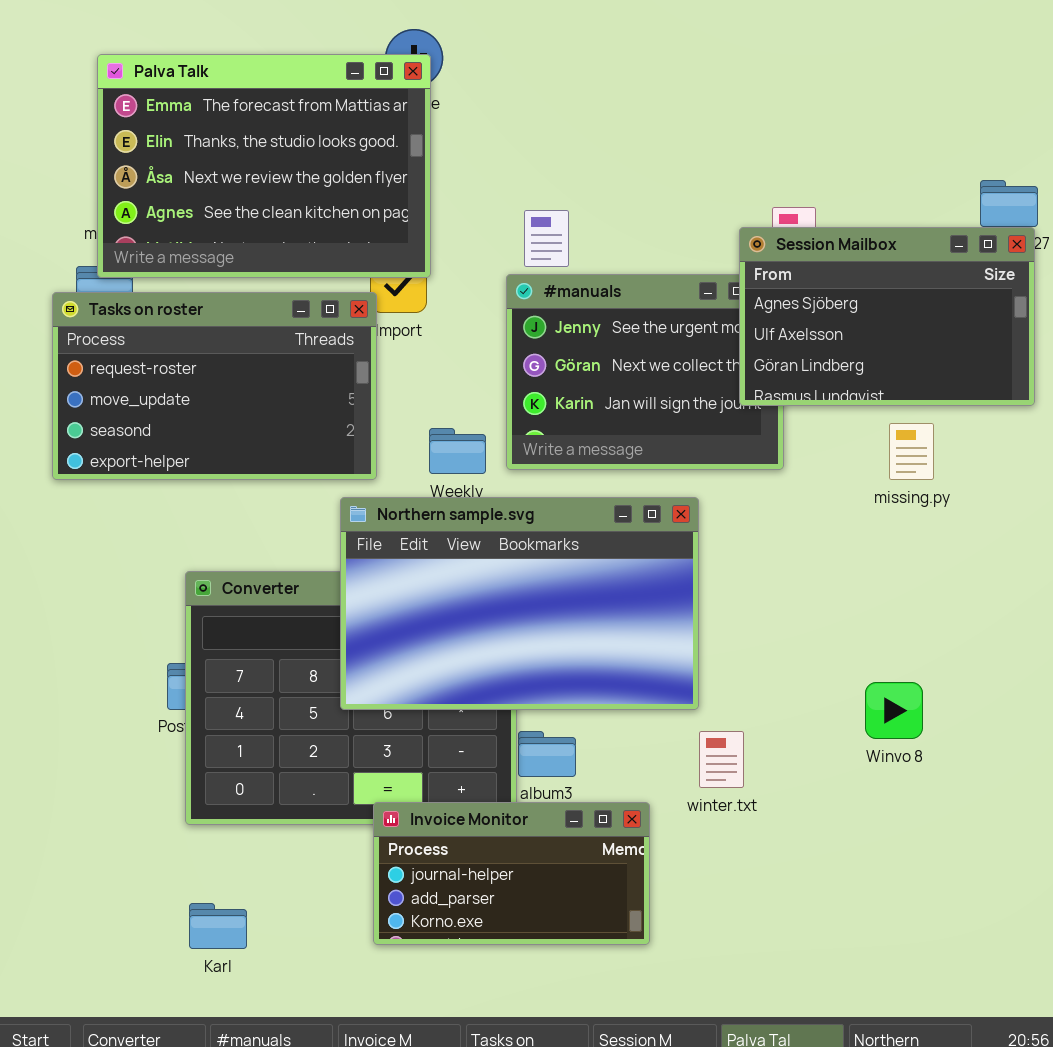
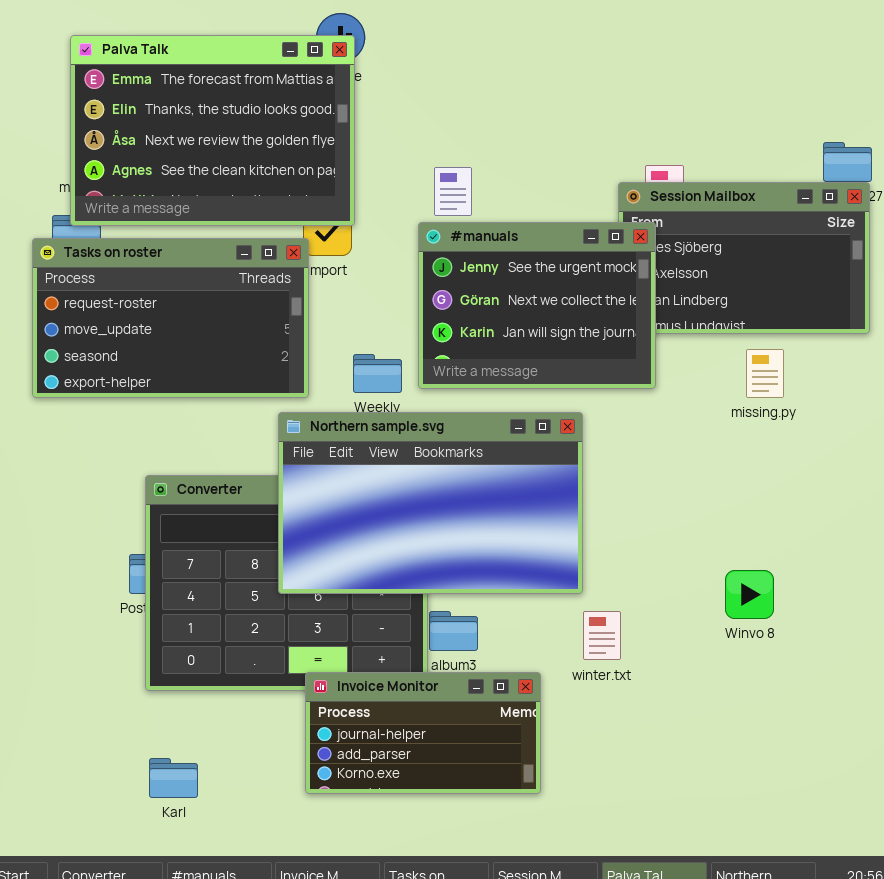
#manuals: [506,274,784,470] -> [418,222,656,389], raised

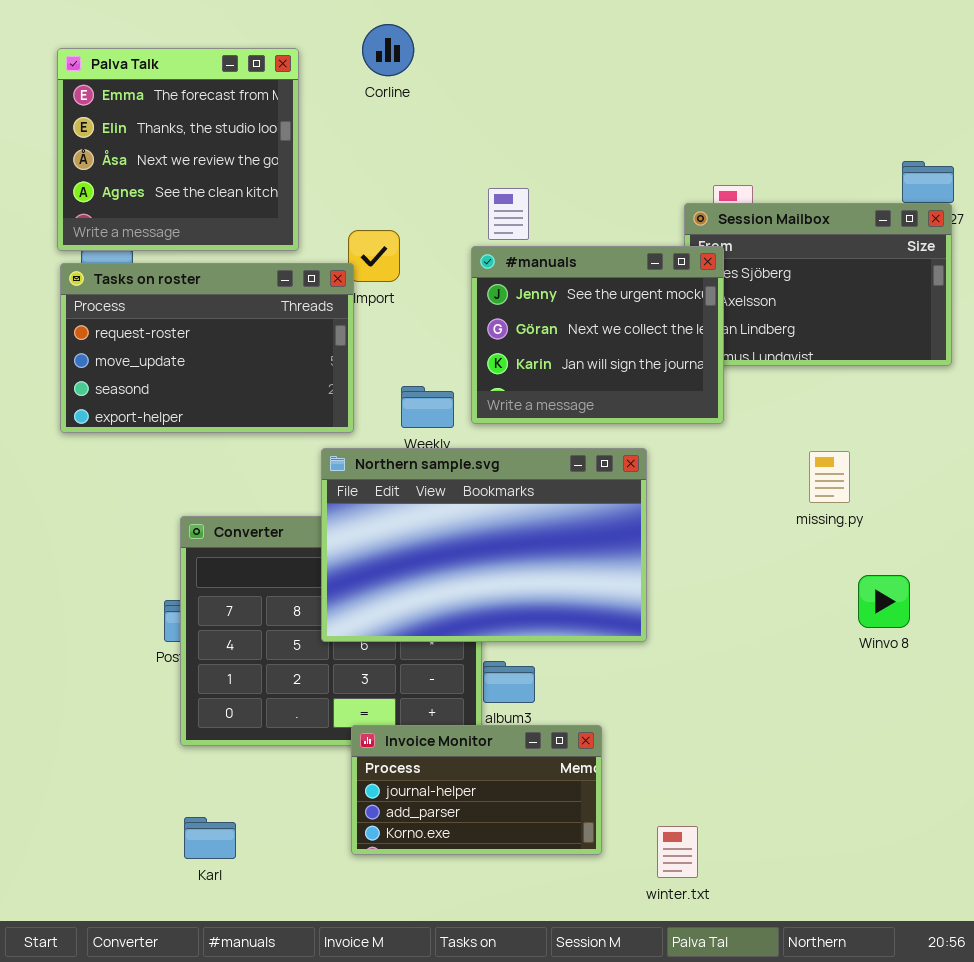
Palva Talk: [70,35,355,226] -> [57,48,299,251], moved, resized
missing.py: [746,349,784,398] -> [809,451,850,503], moved
Winvo 8: [725,570,774,619] -> [858,575,910,628], moved
winter.txt: [583,611,621,660] -> [657,826,698,878], moved

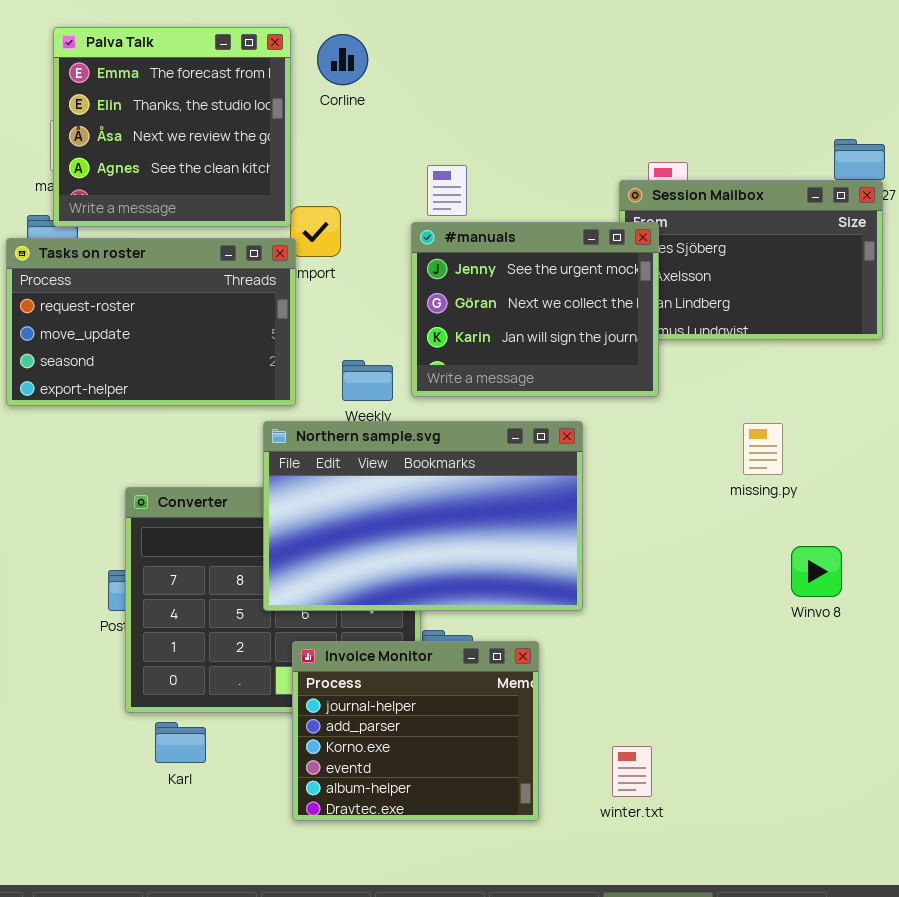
Corline: [362,24,414,76] -> [317,34,368,85], moved
Palva Talk: [57,48,299,251] -> [53,27,291,227], moved
Invoice Monitor: [351,725,602,855] -> [292,641,539,821], resized
Karl: [184,817,236,859] -> [155,722,206,763], moved
winter.txt: [657,826,698,878] -> [612,746,652,797], moved

